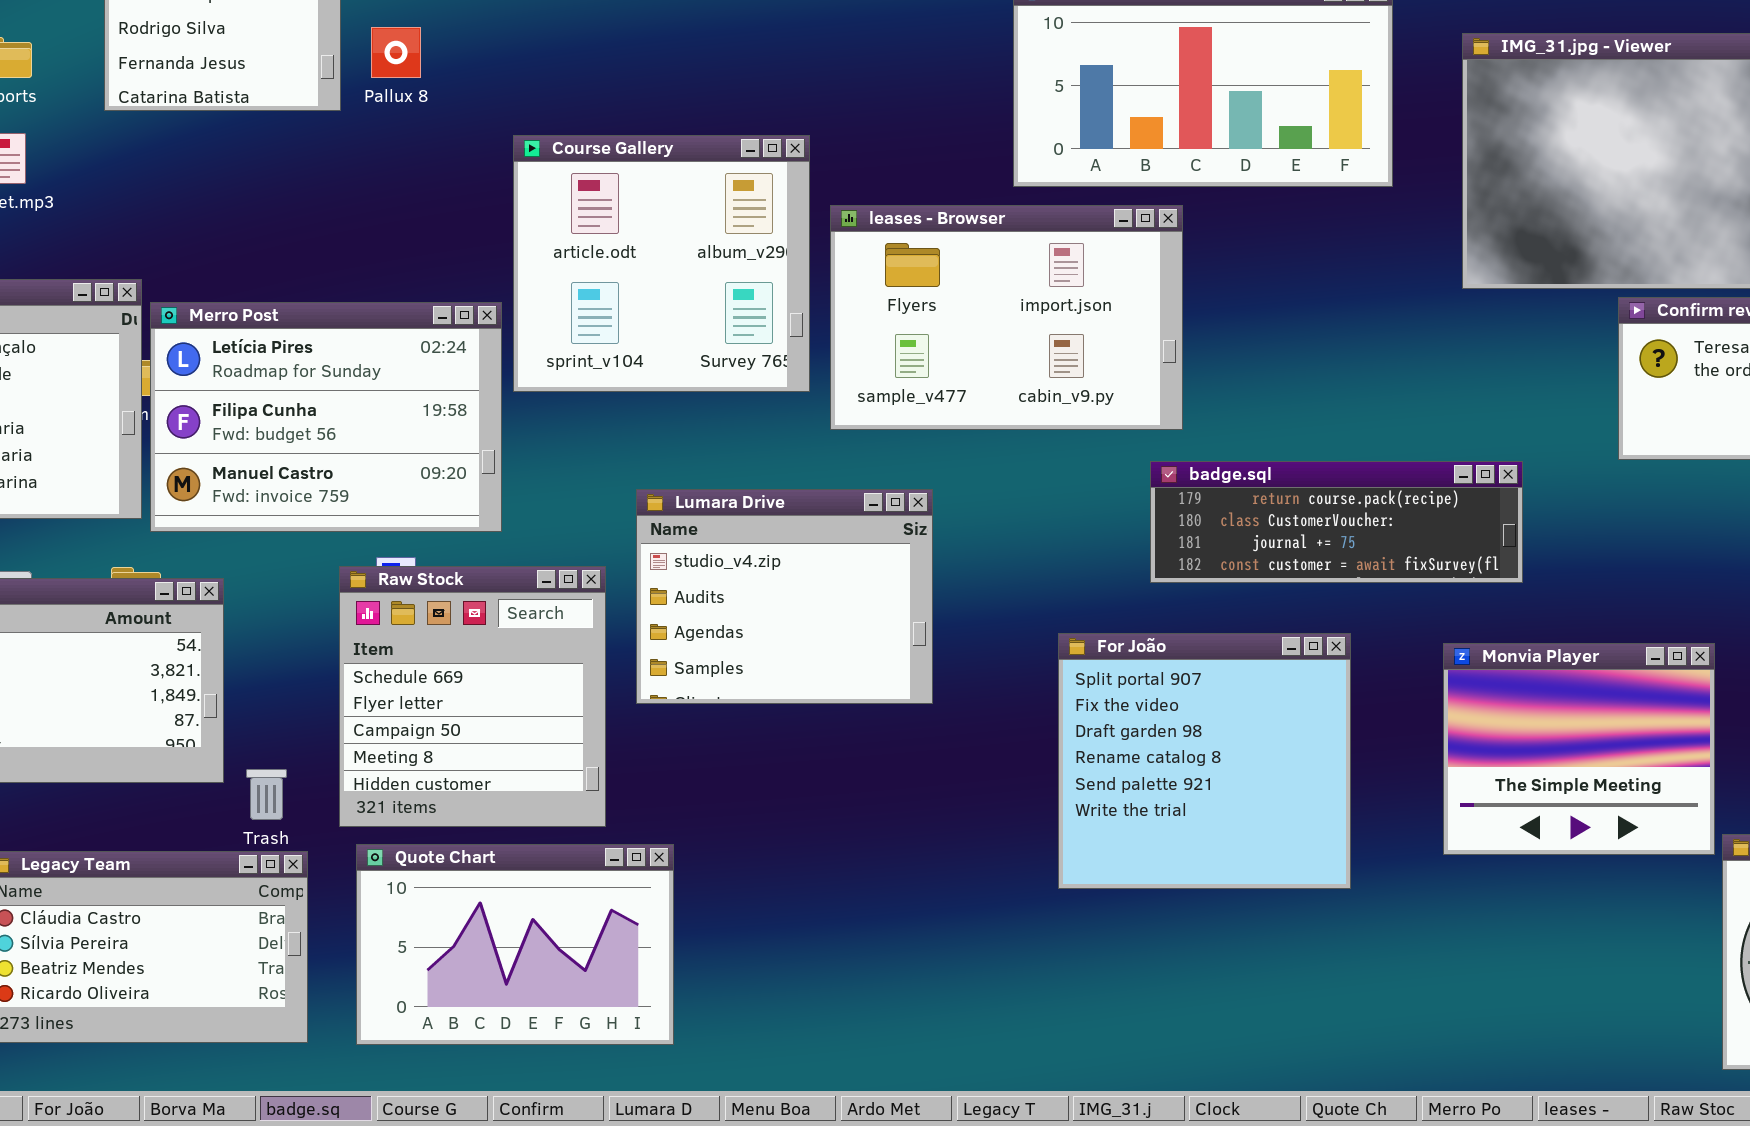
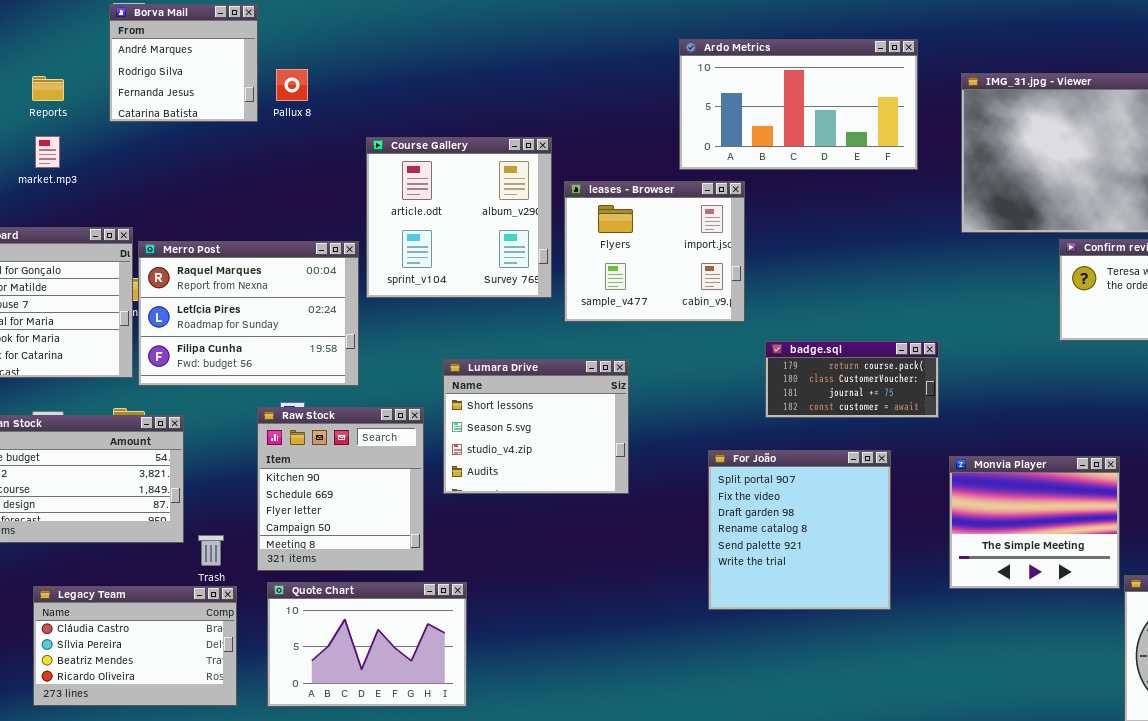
leases - Browser: [830,205,1183,430] -> [564,181,745,322], resized
Merro Post: [150,302,502,532] -> [138,241,359,386], scrolled up 1 row
badge.sql: [1150,461,1523,583] -> [765,341,939,418], resized
Lumara Drive: [636,489,933,704] -> [443,359,629,494], scrolled up 2 rows
Raw Stock: [339,566,606,827] -> [257,407,424,571], scrolled up 1 row

